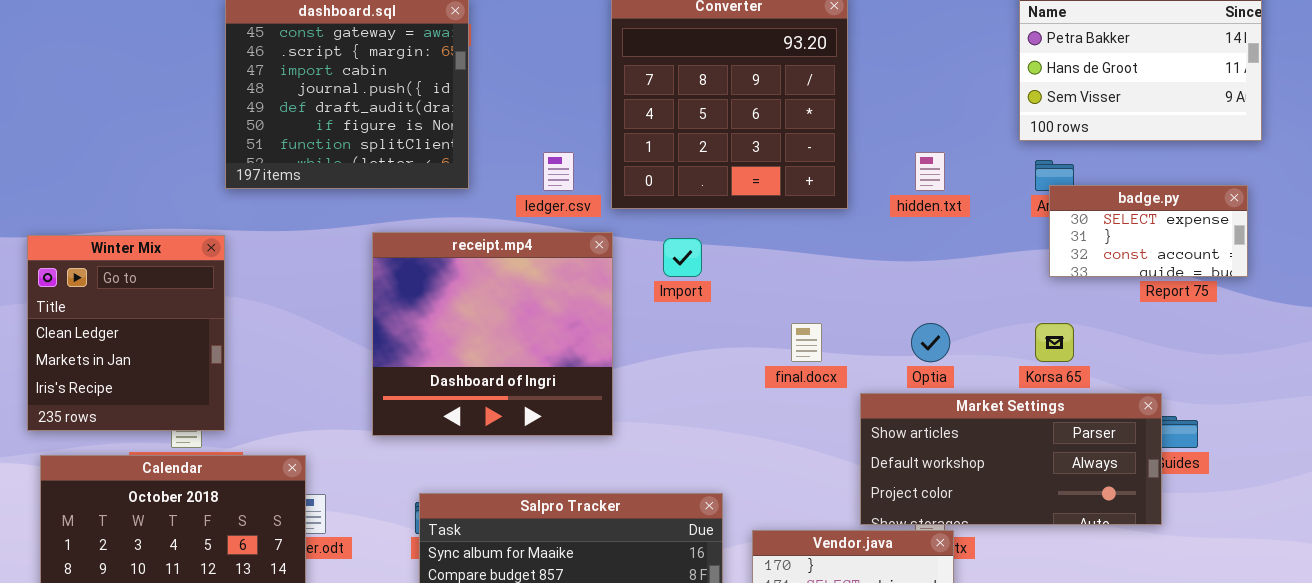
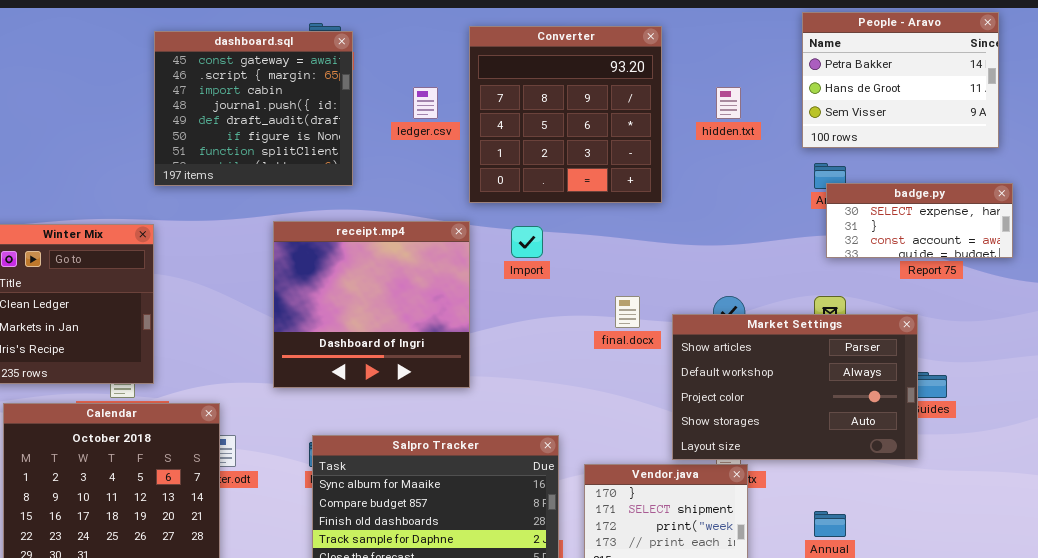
ledger.csv: [543,152,574,191] -> [413,87,438,119], moved
hidden.txt: [915,152,945,191] -> [716,87,741,119], moved
badge.py: [1049,185,1248,277] -> [826,183,1013,258], resized
Market Settings: [860,393,1162,525] -> [672,314,918,460], resized

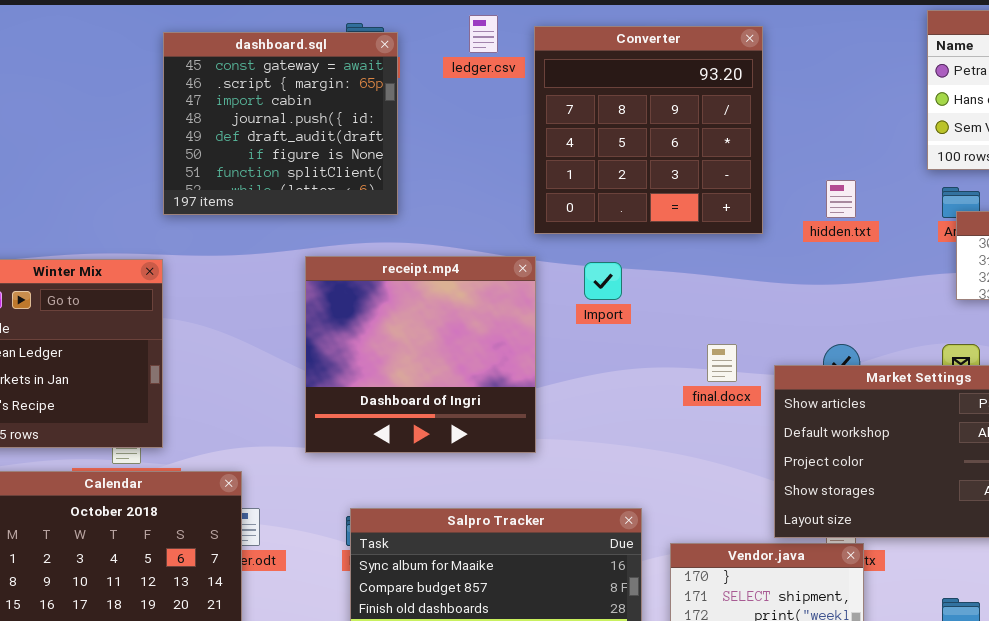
ledger.csv: [413,87,438,119] -> [469,15,498,53], moved
hidden.txt: [716,87,741,119] -> [826,180,856,218], moved

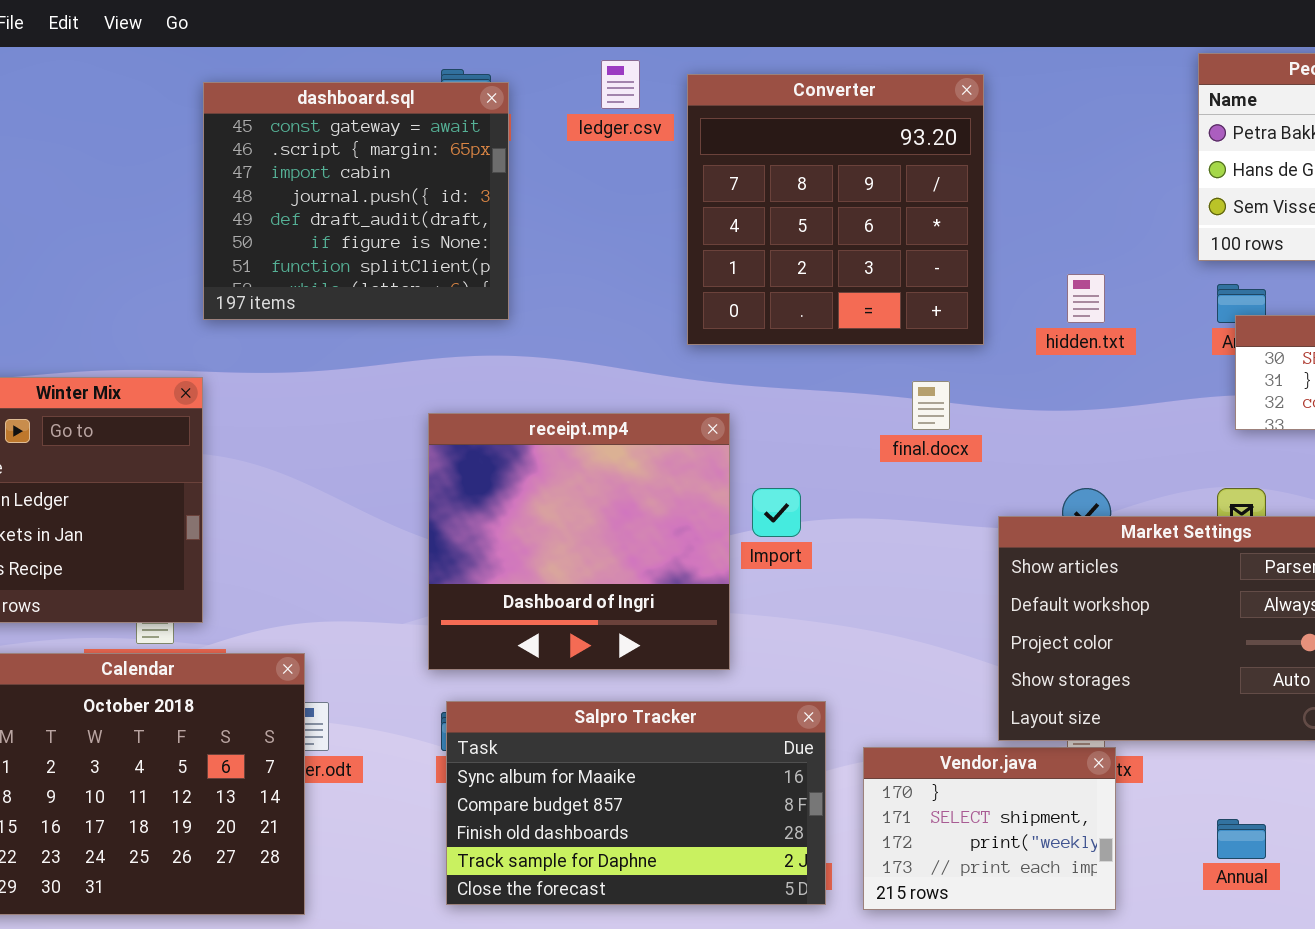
receipt.mp4: [305,256,536,453] -> [428,413,730,670], moved
Import: [584,262,622,300] -> [752,488,801,537], moved
final.docx: [707,344,737,382] -> [912,381,950,430], moved

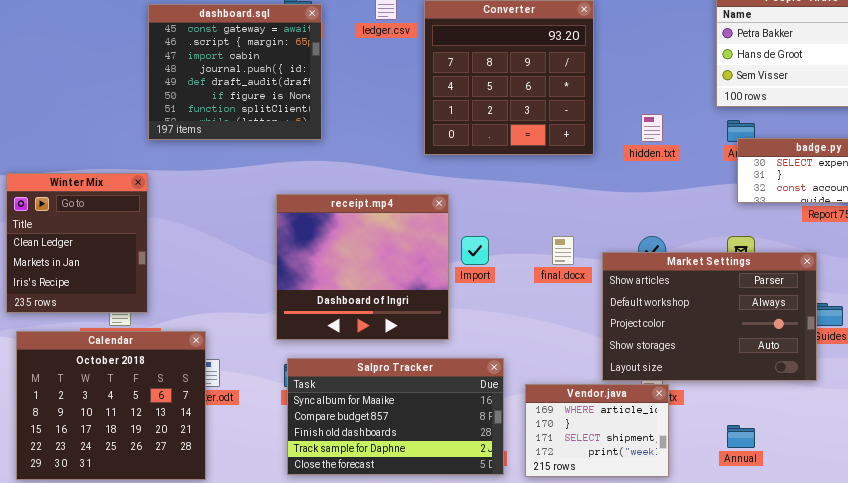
final.docx: [912,381,950,430] -> [552,236,574,265], moved
Vendor.java: [863,747,1116,910] -> [525,384,669,477], scrolled up 1 row

